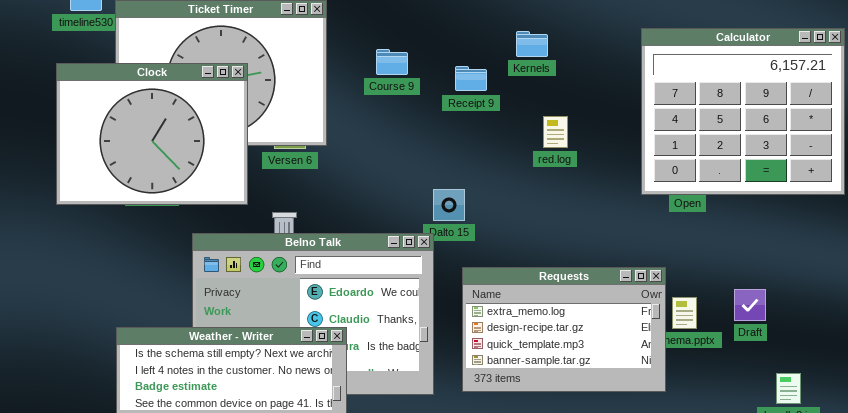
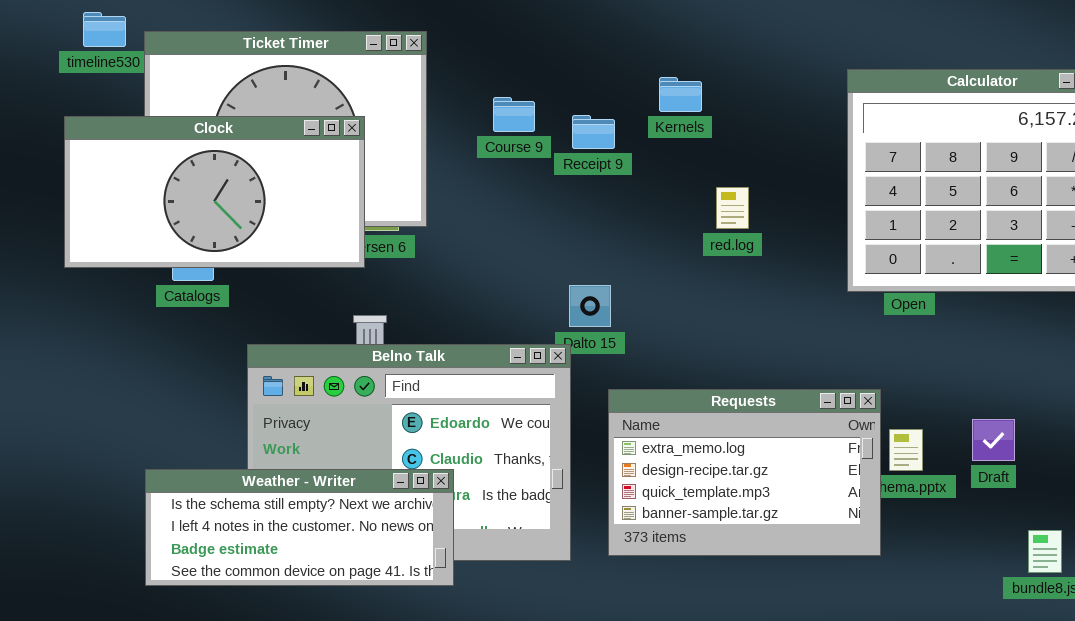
Kernels: [516,31,548,57] -> [659,77,702,112], moved
Clock: [56,63,248,205] -> [64,116,365,268], resized
Receipt 9: [455,66,487,91] -> [572,115,615,149], moved

